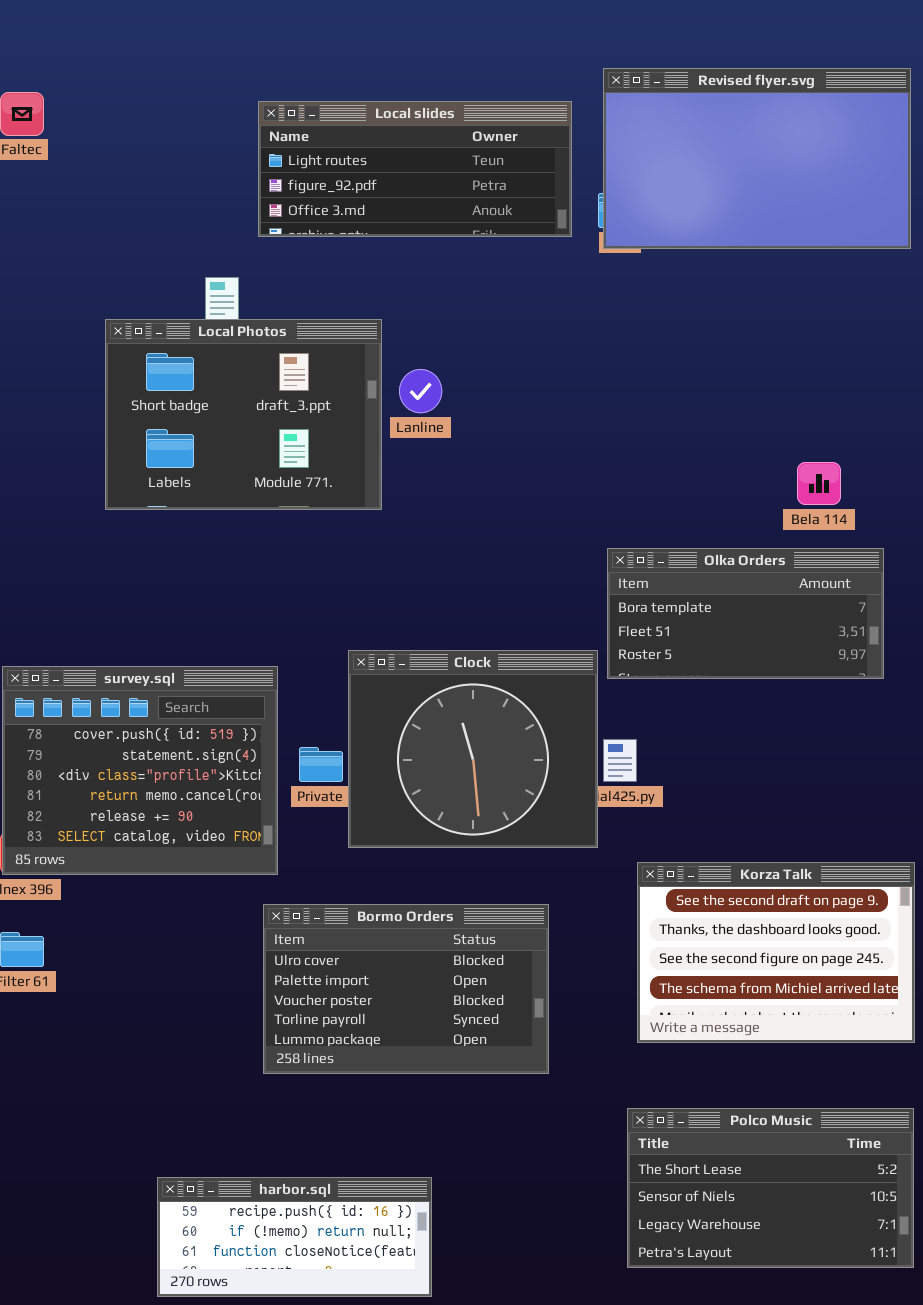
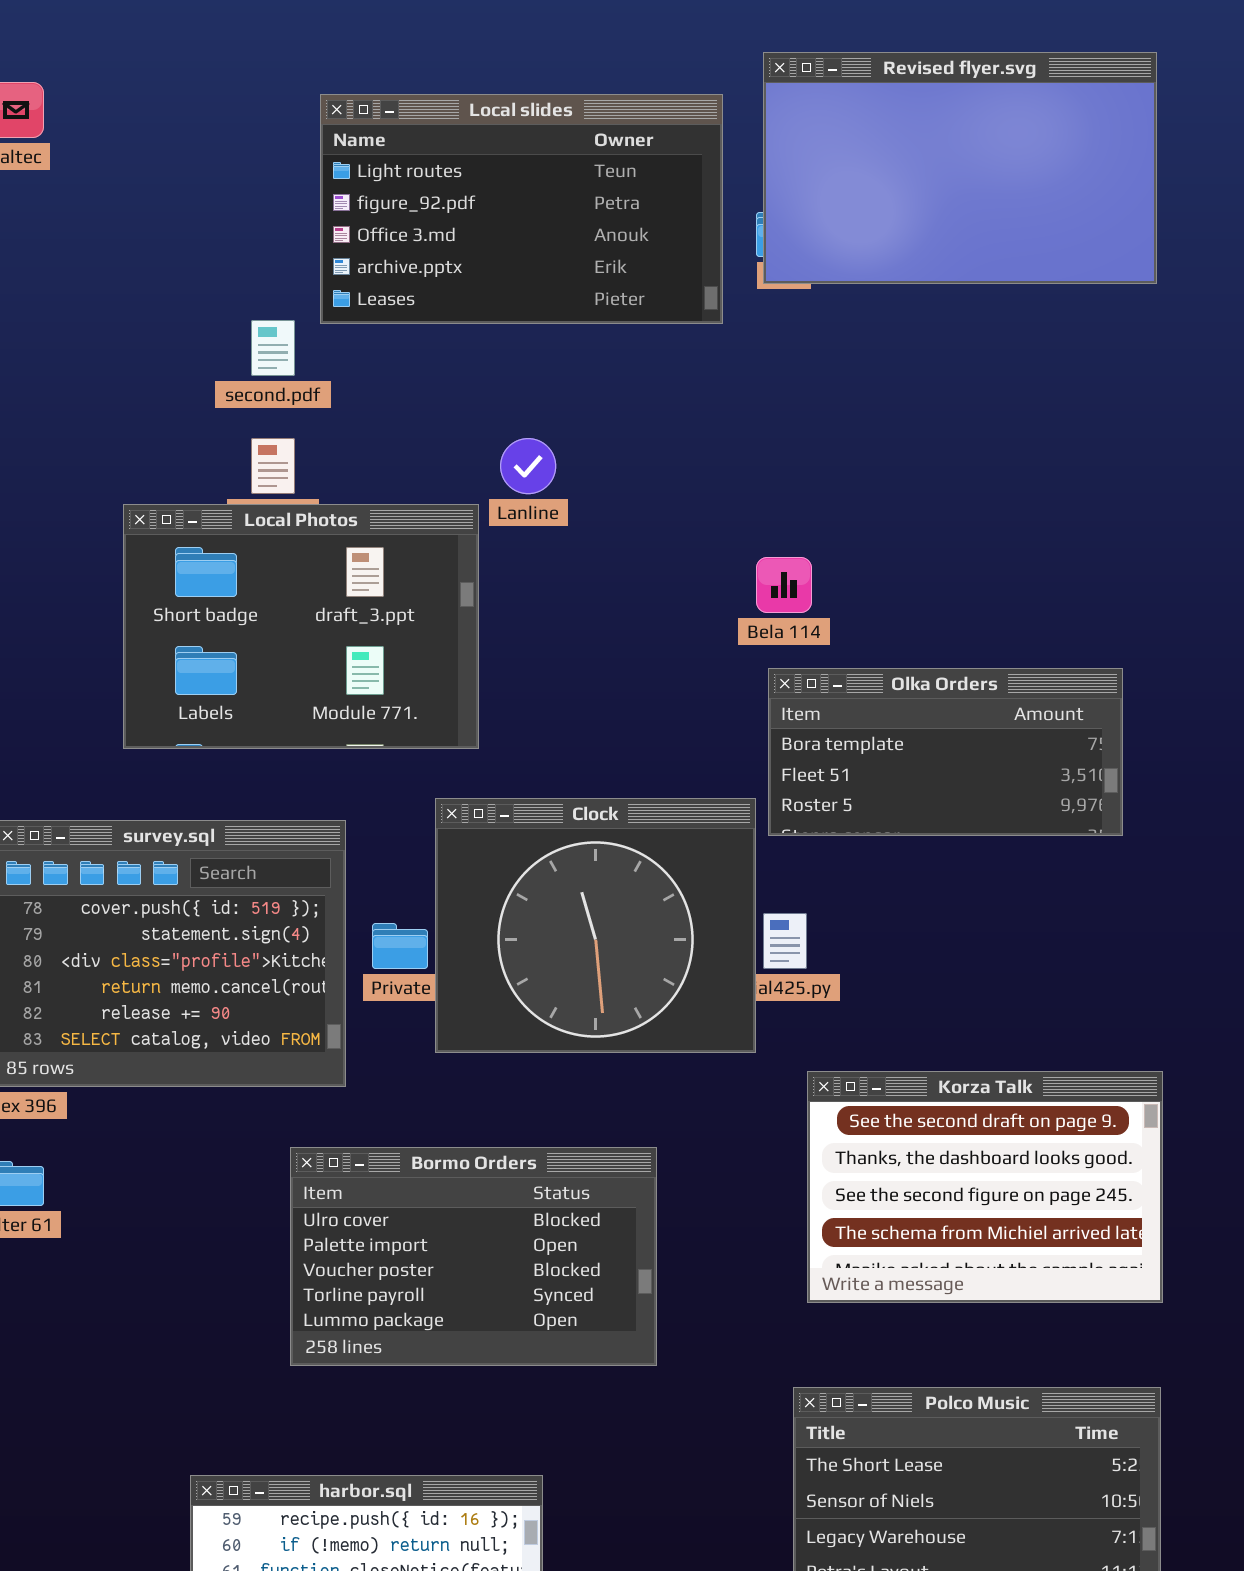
Local slides: [258,101,572,237] -> [320,94,723,324], resized
Local Photos: [105,319,382,510] -> [123,504,479,749], moved
Bela 114: [797,462,841,505] -> [756,557,812,613], moved
Bormo Orders: [263,904,549,1074] -> [290,1147,657,1366], moved

